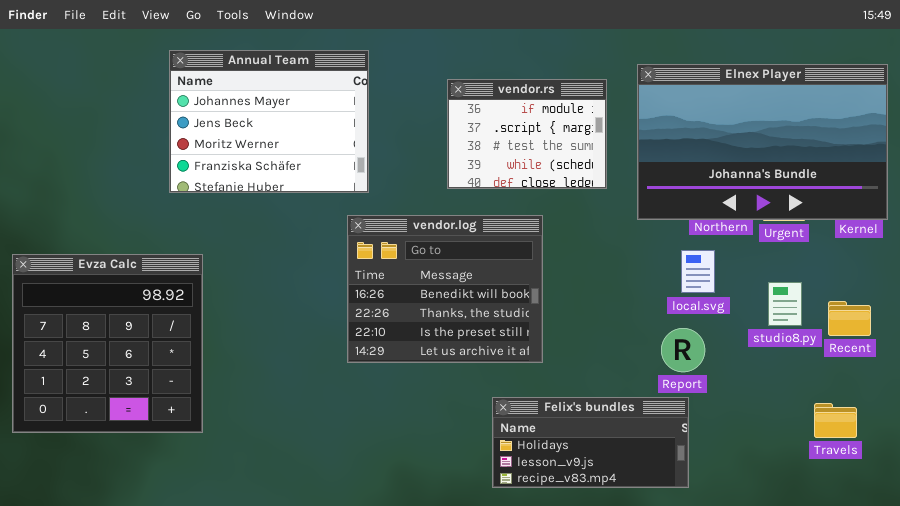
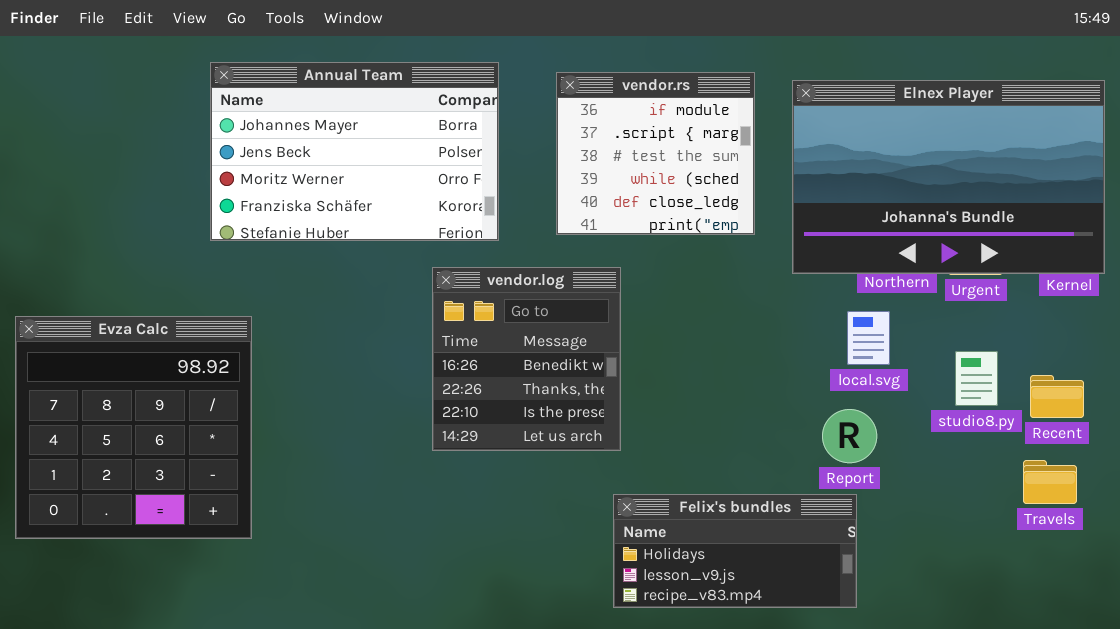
Annual Team: [169,50,369,193] -> [210,62,499,241], resized
vendor.rs: [447,79,607,189] -> [556,72,755,235], resized
vendor.log: [347,215,543,363] -> [432,267,621,451], resized
Travels: [814,403,857,438] -> [1023,460,1077,504], moved

